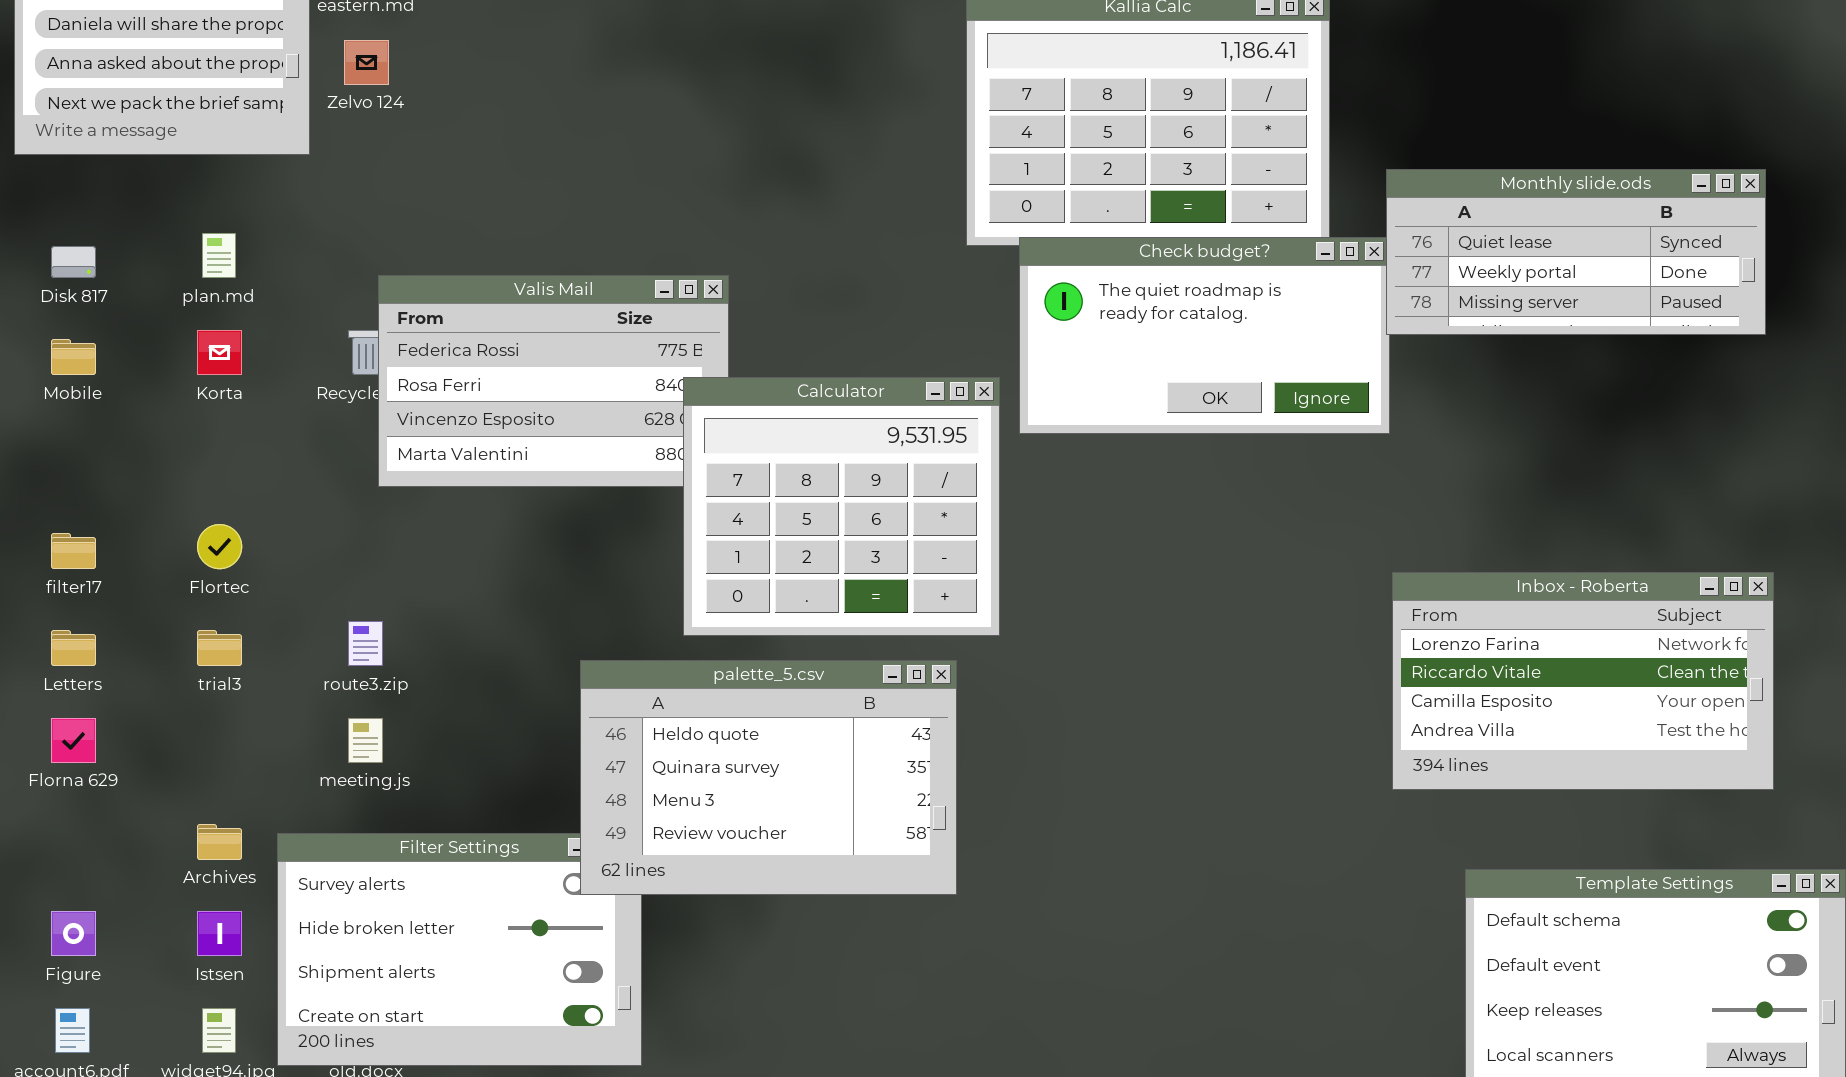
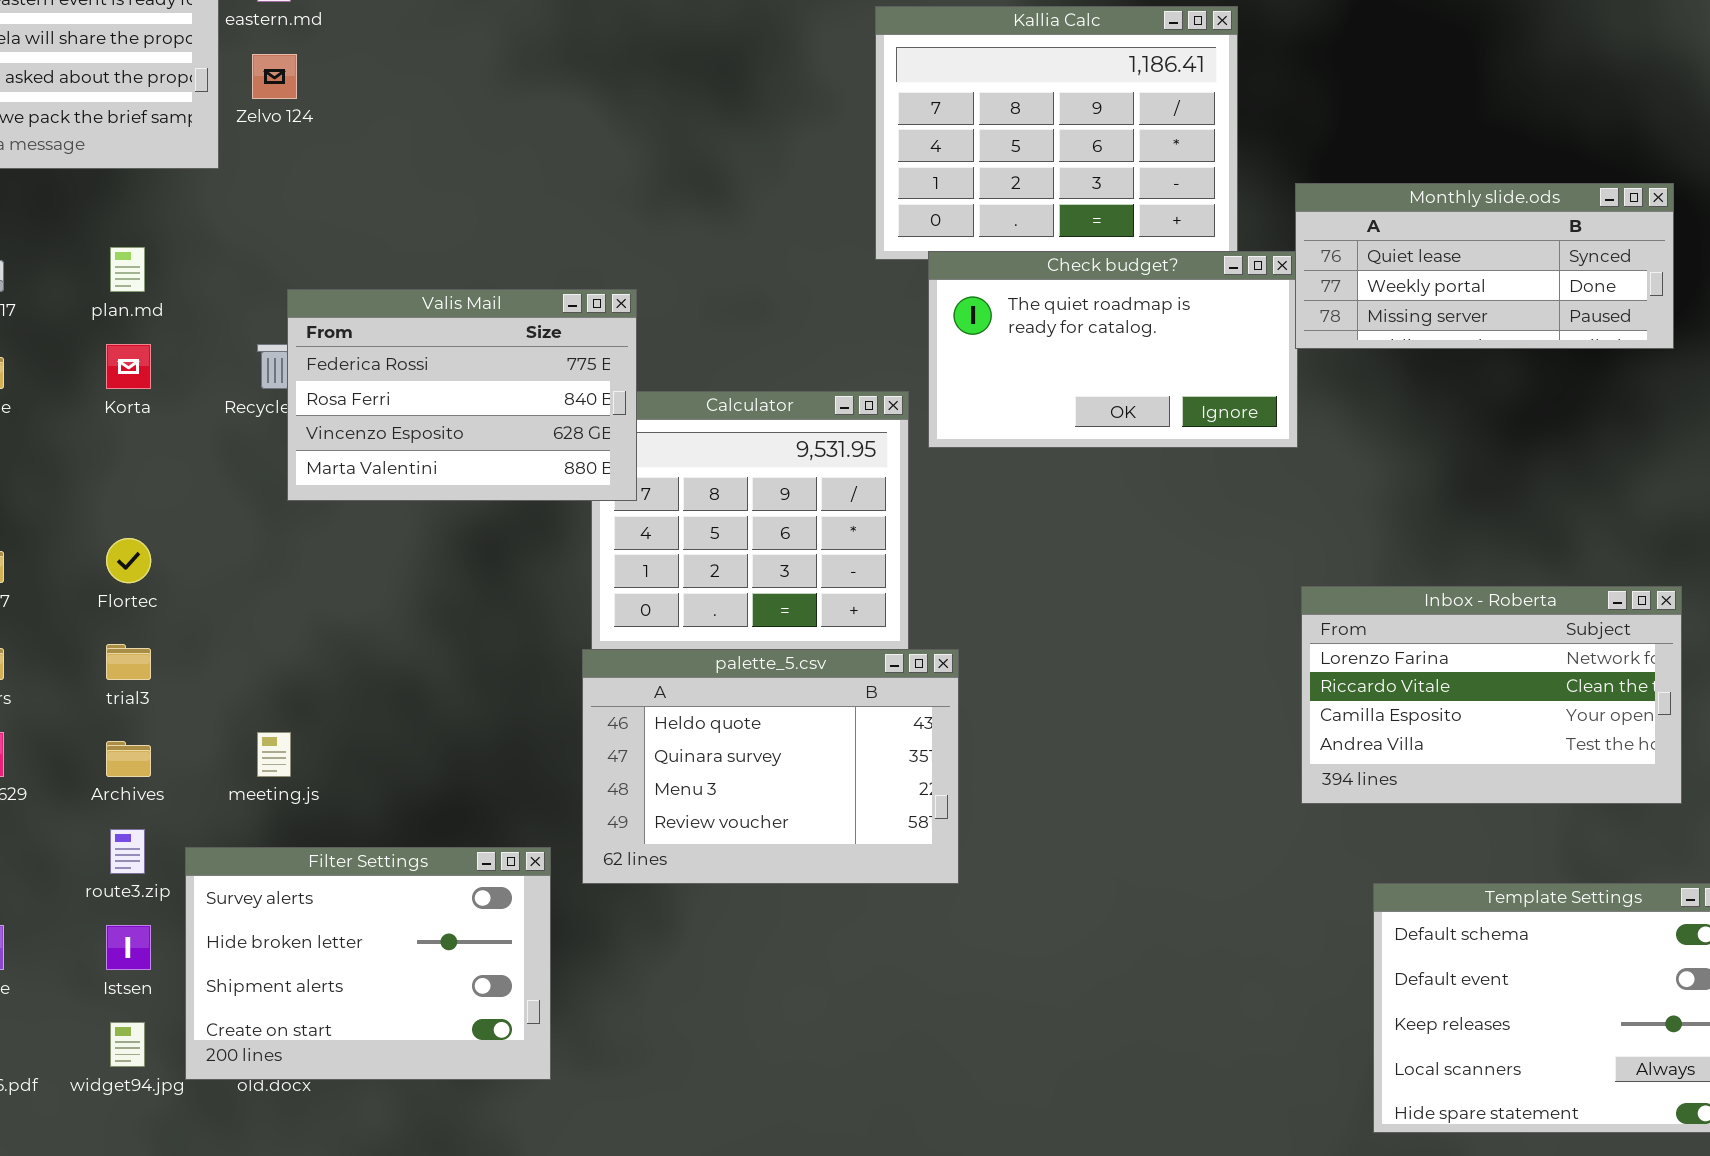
Valis Mail: [378,275,729,487] -> [287,289,637,501], raised
route3.zip: [348,621,383,666] -> [110,829,145,874], moved
palette_5.csv: [580,660,957,895] -> [582,649,959,884], moved
Archives: [197,824,242,860] -> [106,741,151,777], moved

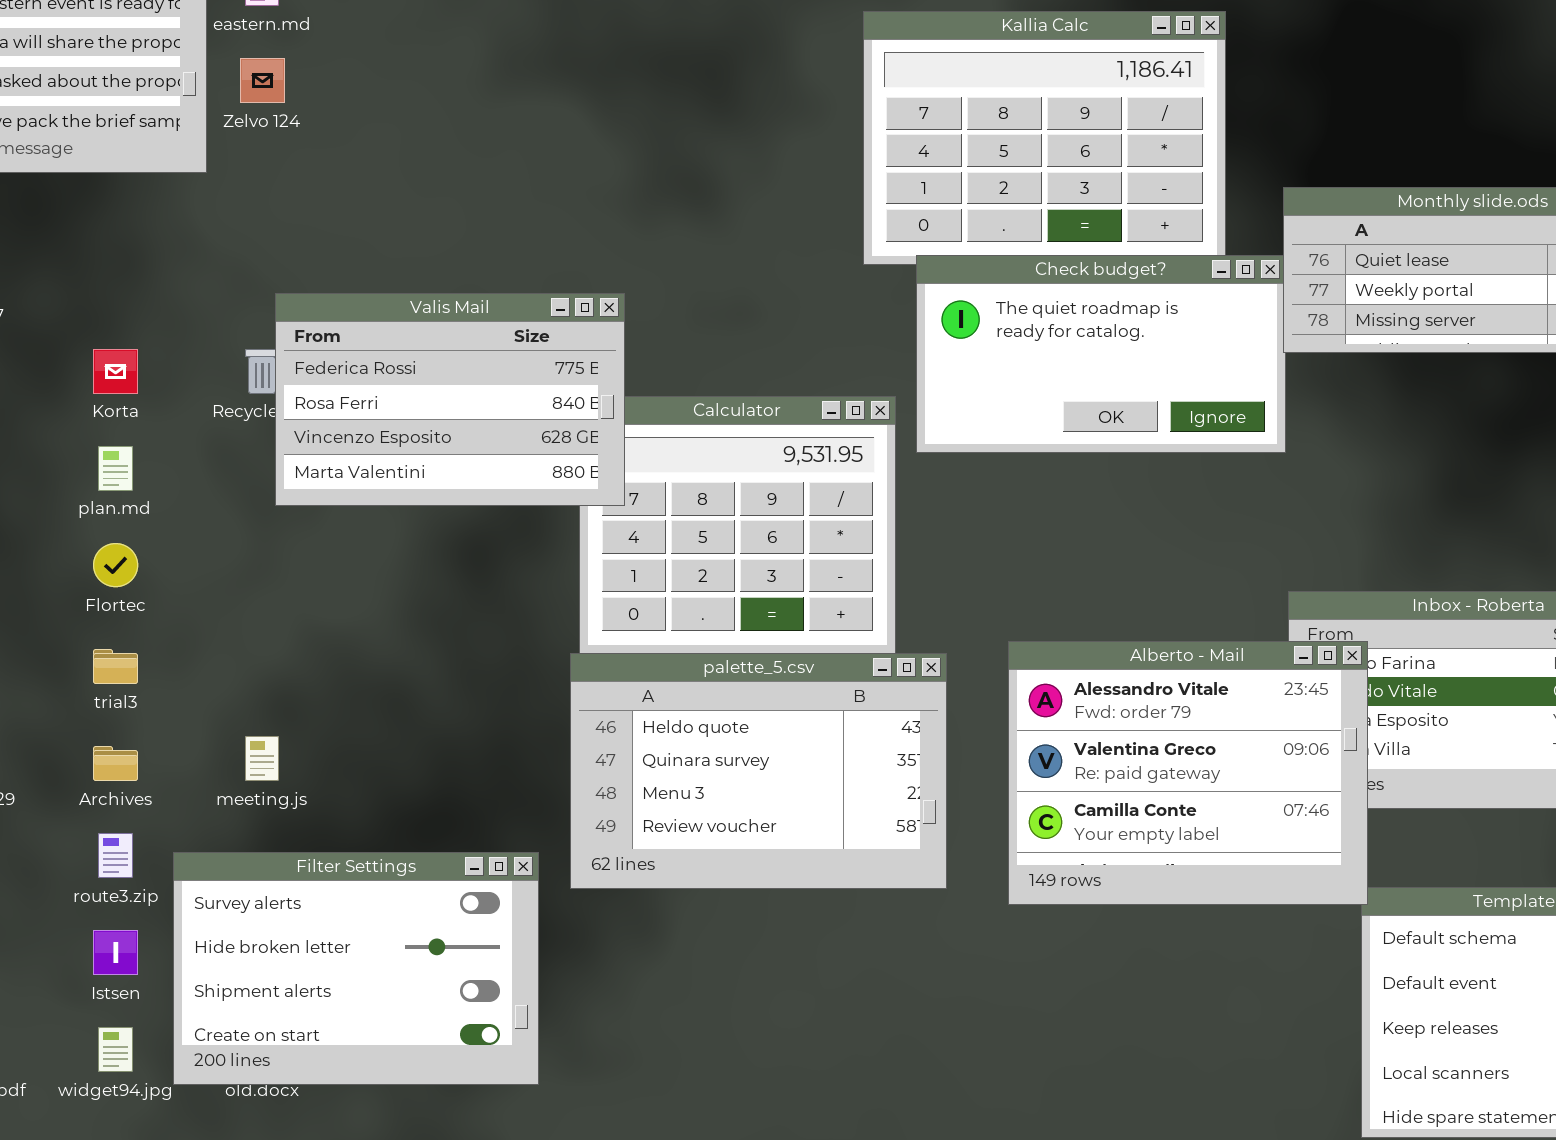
plan.md: [110,247,145,292] -> [98,446,133,491], moved
Alberto - Mail: none -> [1008,641,1368,905], opened

